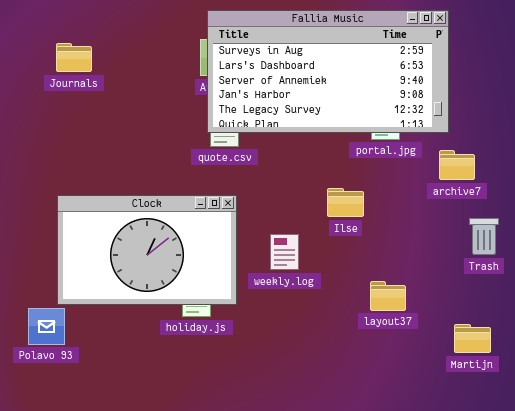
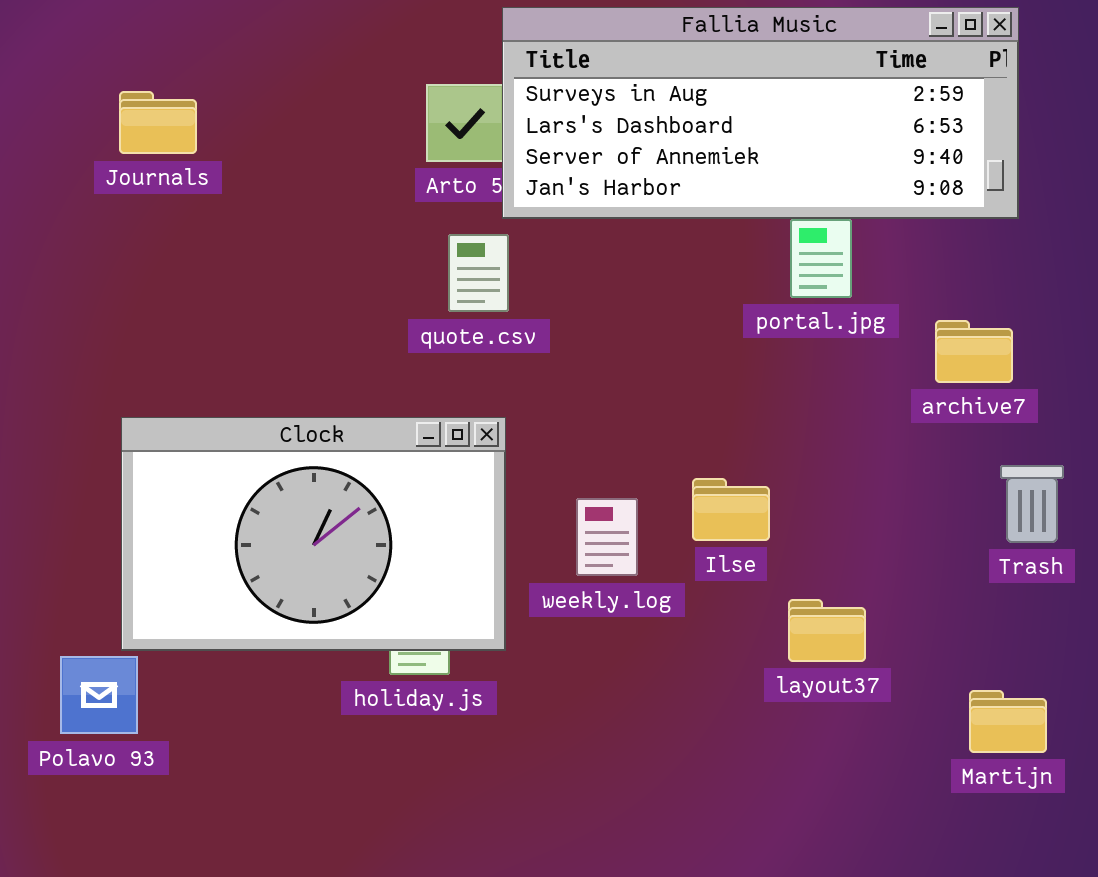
Fallia Music: [207,10,449,133] -> [502,7,1019,219], moved, resized
Ilse: [327,188,364,217] -> [692,478,770,541], moved

